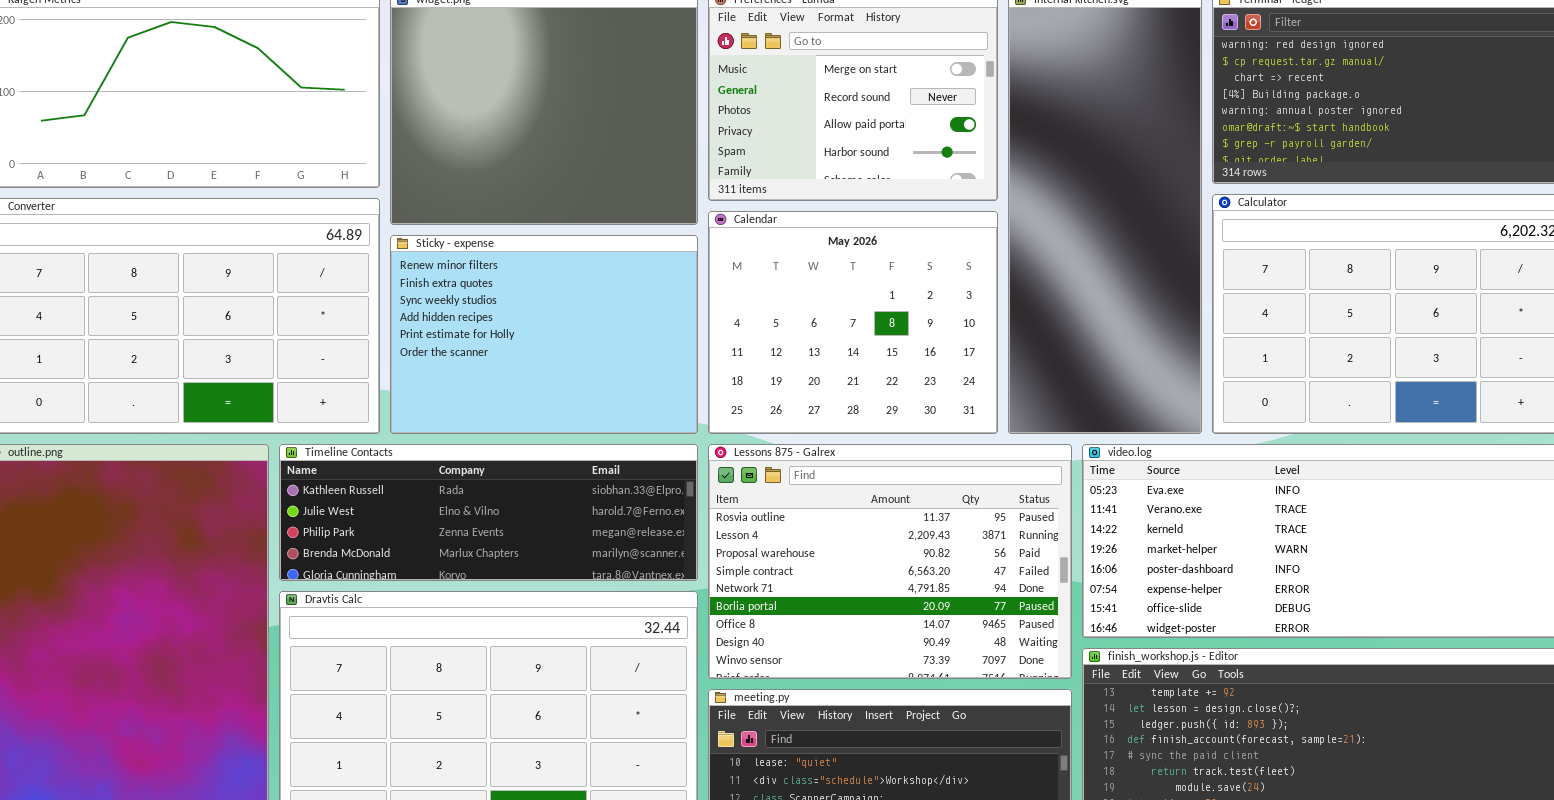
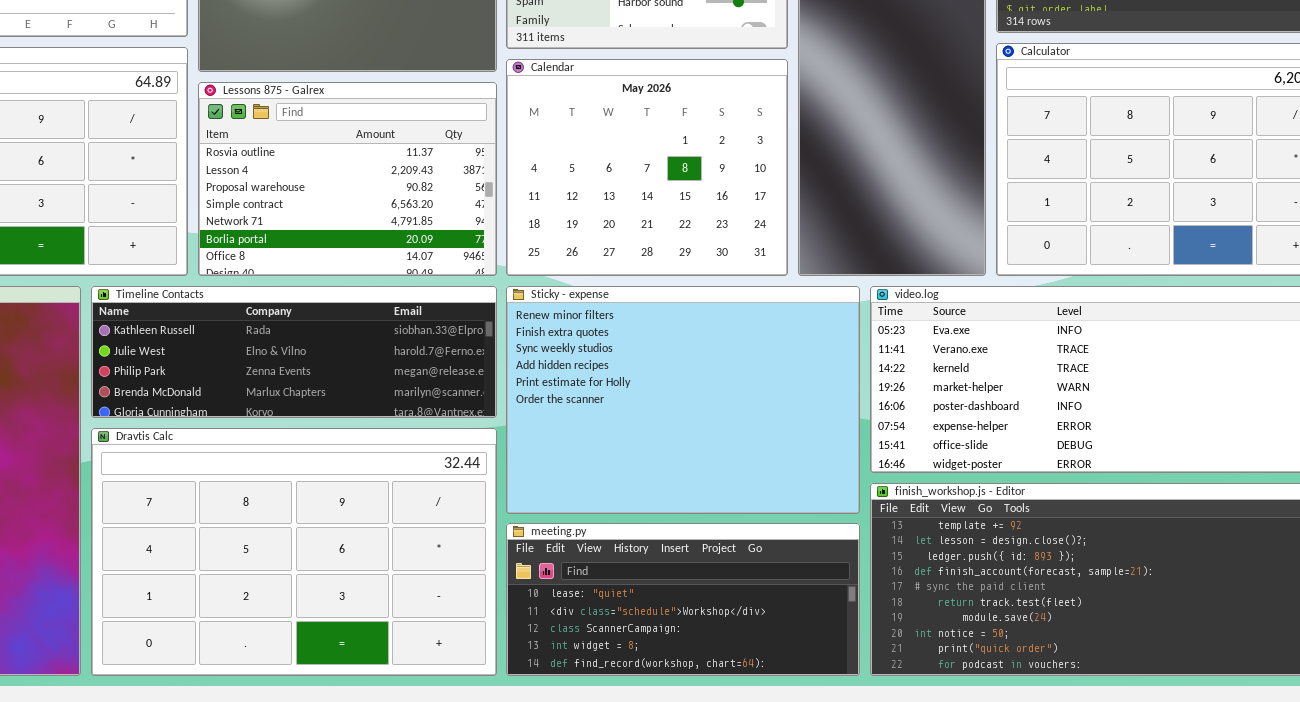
Sticky - expense: [390,235,698,434] -> [506,286,860,514], moved, resized
Lessons 875 - Galrex: [708,444,1072,679] -> [198,82,497,276], moved, resized

